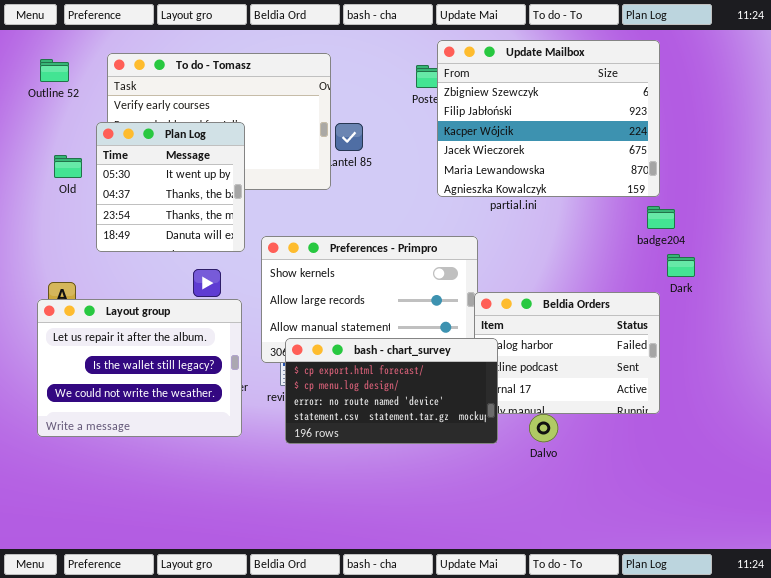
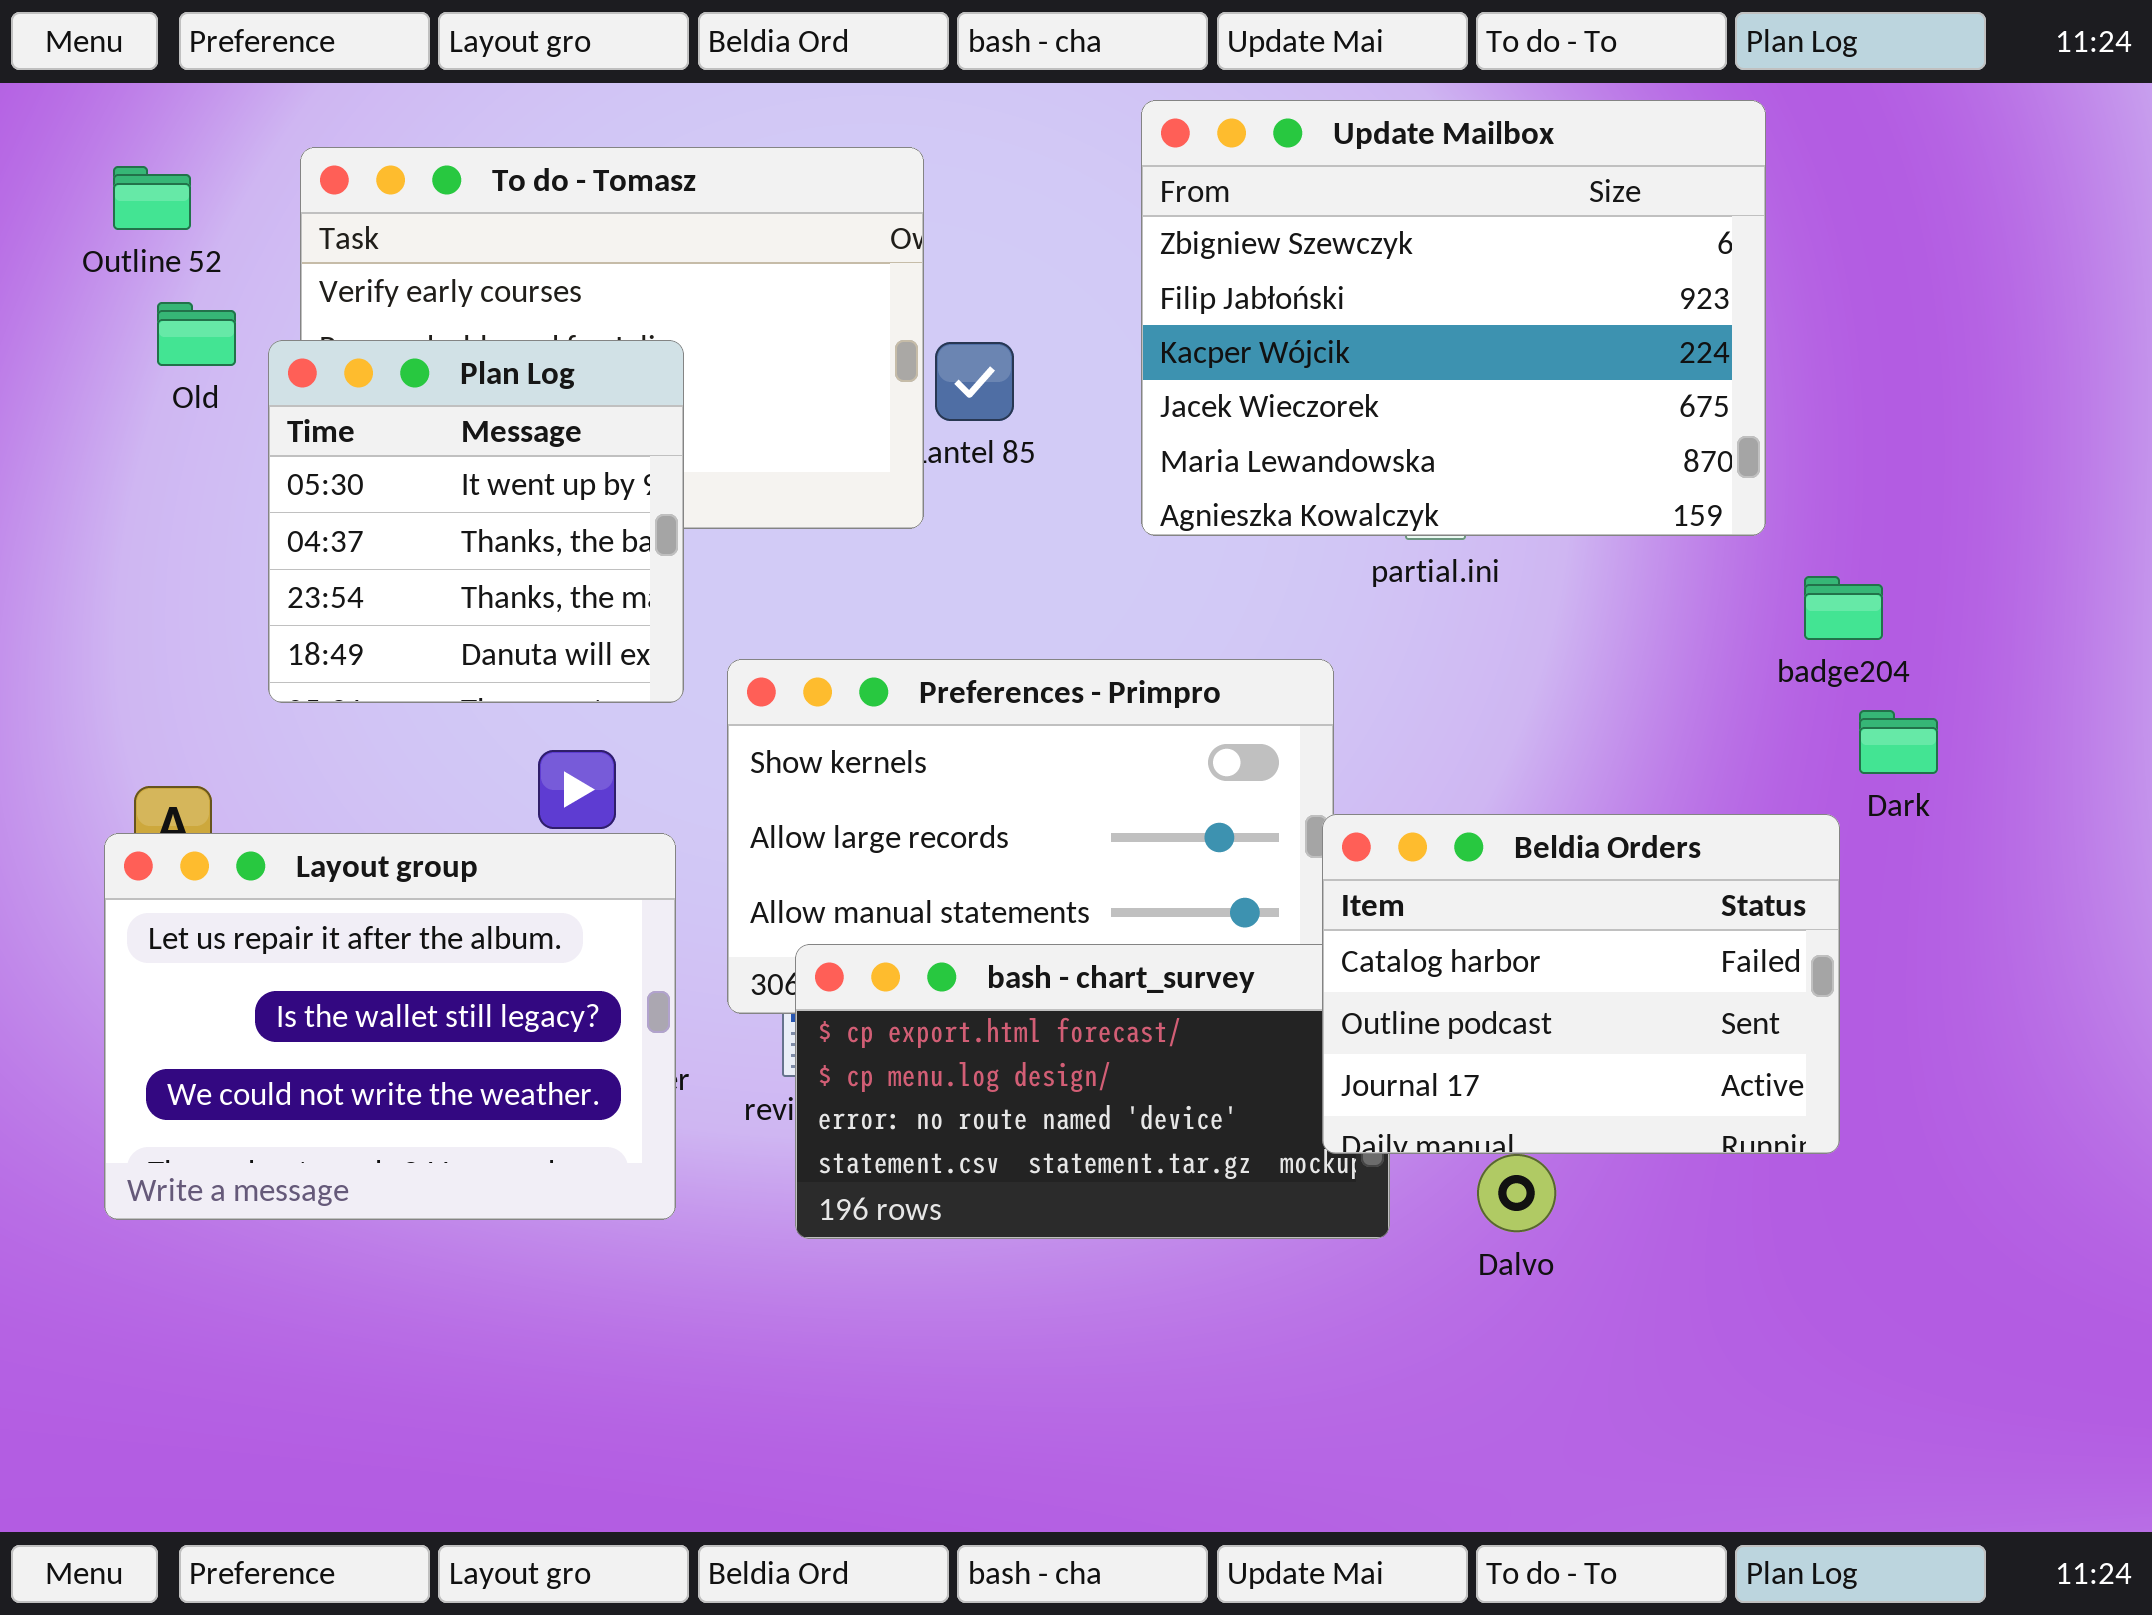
Update Mailbox: [437,40,660,197] -> [1141,100,1766,536], moved
Old: [54,155,82,178] -> [157,302,236,366], moved
Beldia Orders: [474,292,660,414] -> [1322,814,1840,1154], raised

